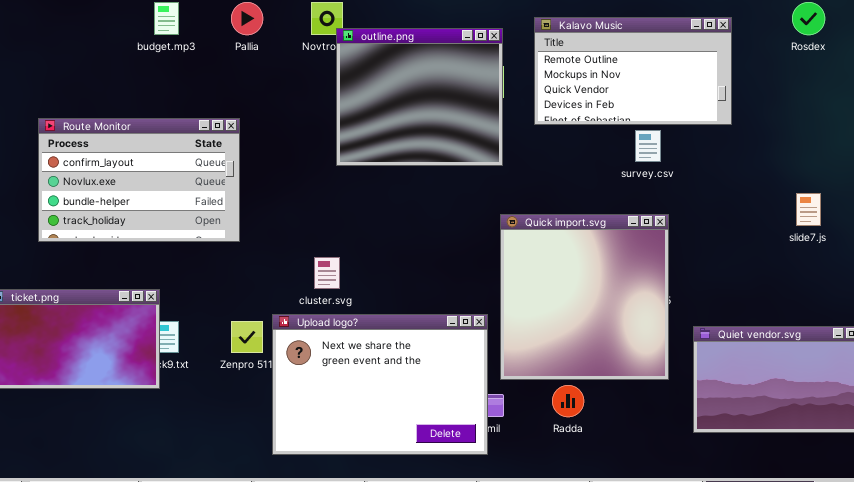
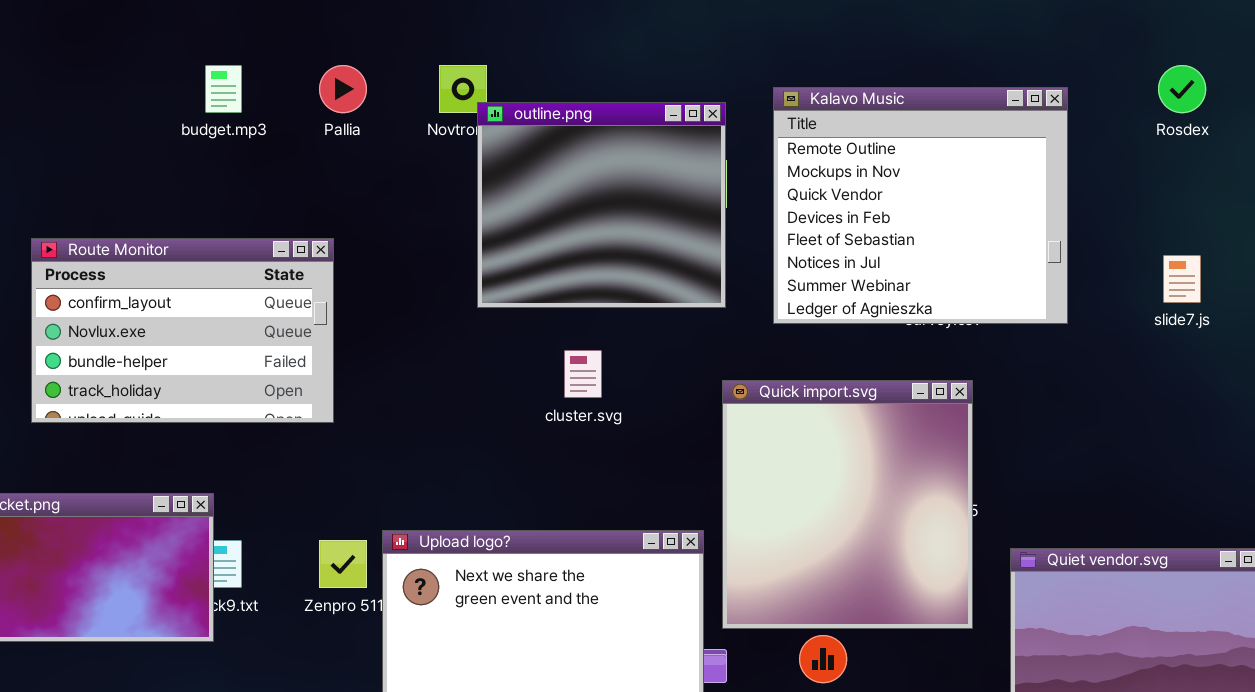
Kalavo Music: [534,17,732,125] -> [773,87,1068,324], resized
slide7.js: [796,193,821,226] -> [1163,255,1201,303], moved
cluster.svg: [314,257,340,289] -> [564,350,602,398], moved

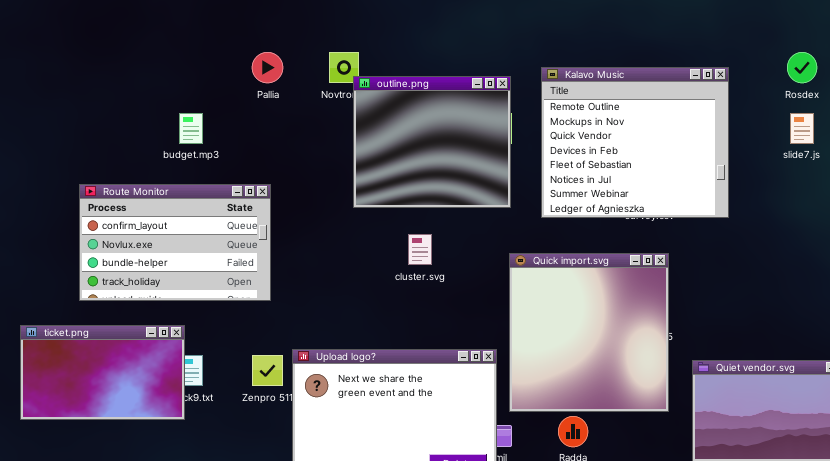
budget.mp3: [205,65,242,113] -> [179,113,203,144], moved
Route Monitor: [31,238,334,423] -> [79,184,271,301], moved
slide7.js: [1163,255,1201,303] -> [790,113,814,144], moved

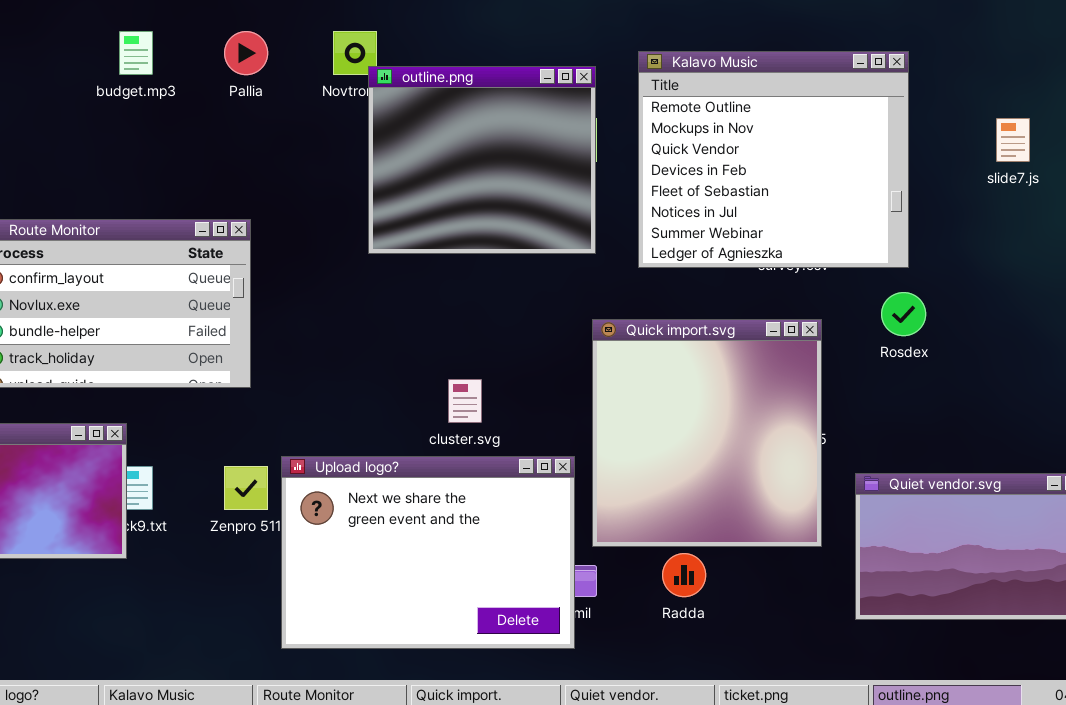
Rosdex: [787,52,817,83] -> [881,292,926,336], moved
budget.mp3: [179,113,203,144] -> [119,31,153,75], moved
cluster.svg: [408,234,432,265] -> [448,379,482,423], moved

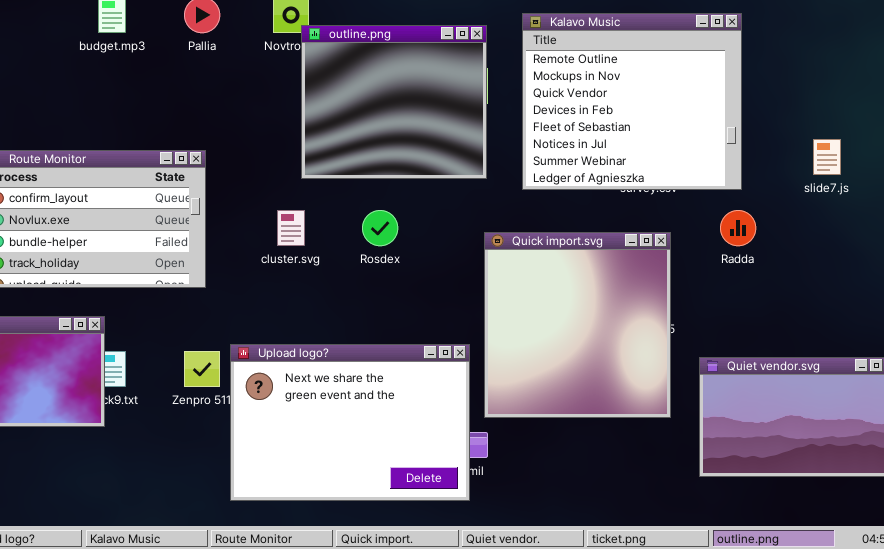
slide7.js: [996,118,1030,162] -> [813,139,841,175], moved
Rosdex: [881,292,926,336] -> [362,210,398,246], moved
cluster.svg: [448,379,482,423] -> [277,210,305,246], moved
Radda: [662,553,706,597] -> [720,210,756,246], moved

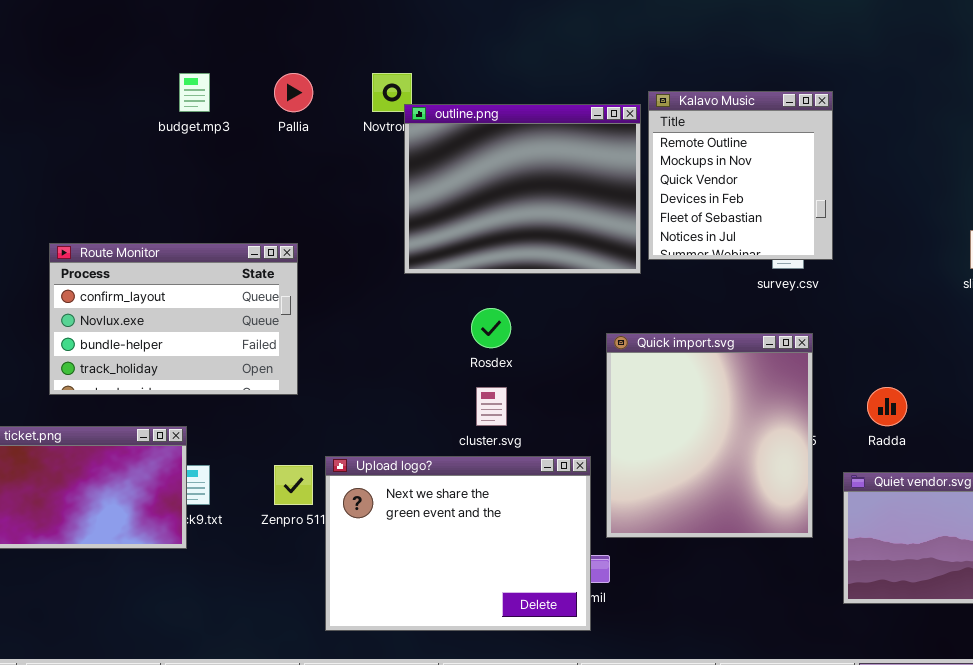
Kalavo Music: [522,13,742,190] -> [648,91,833,260], resized
outline.png: [301,25,487,179] -> [404,104,641,274], resized
cluster.svg: [277,210,305,246] -> [476,387,507,426], moved
Radda: [720,210,756,246] -> [867,387,907,426], moved

